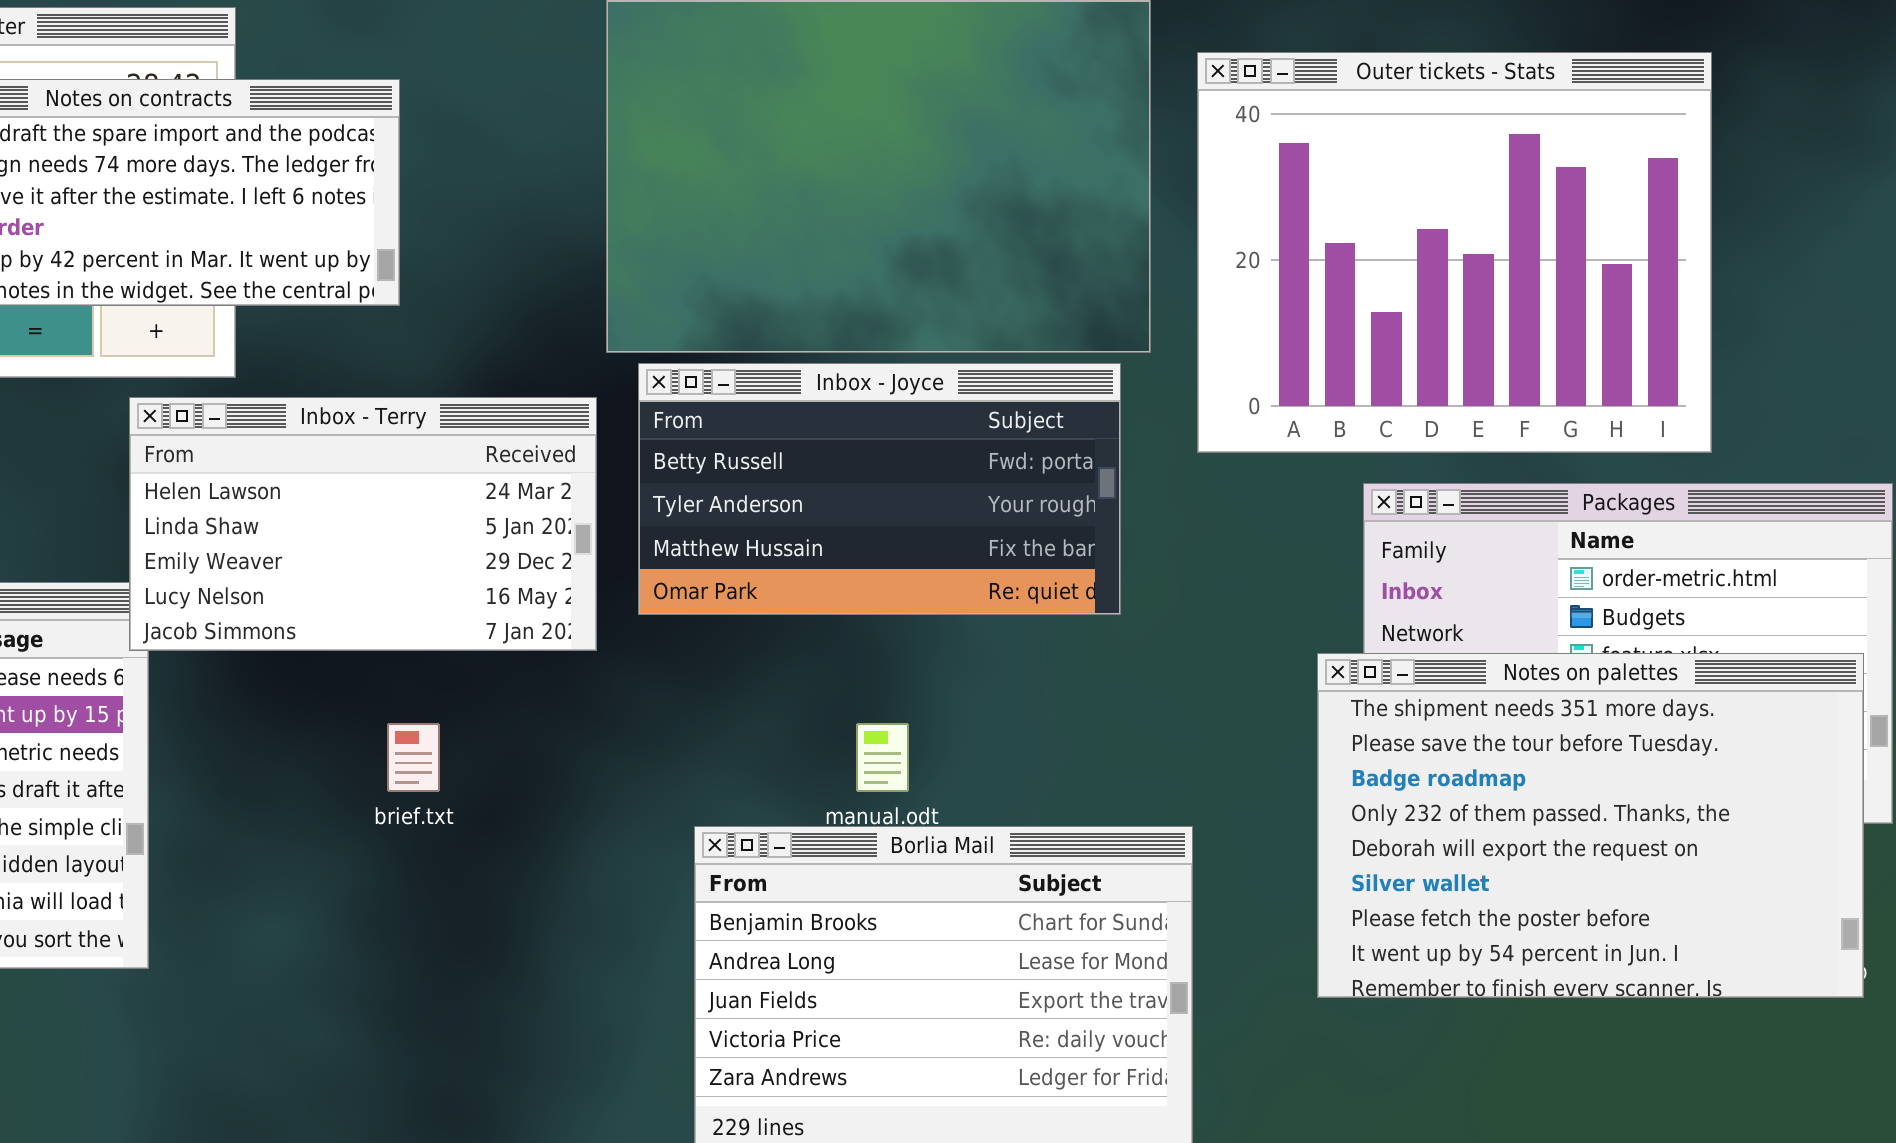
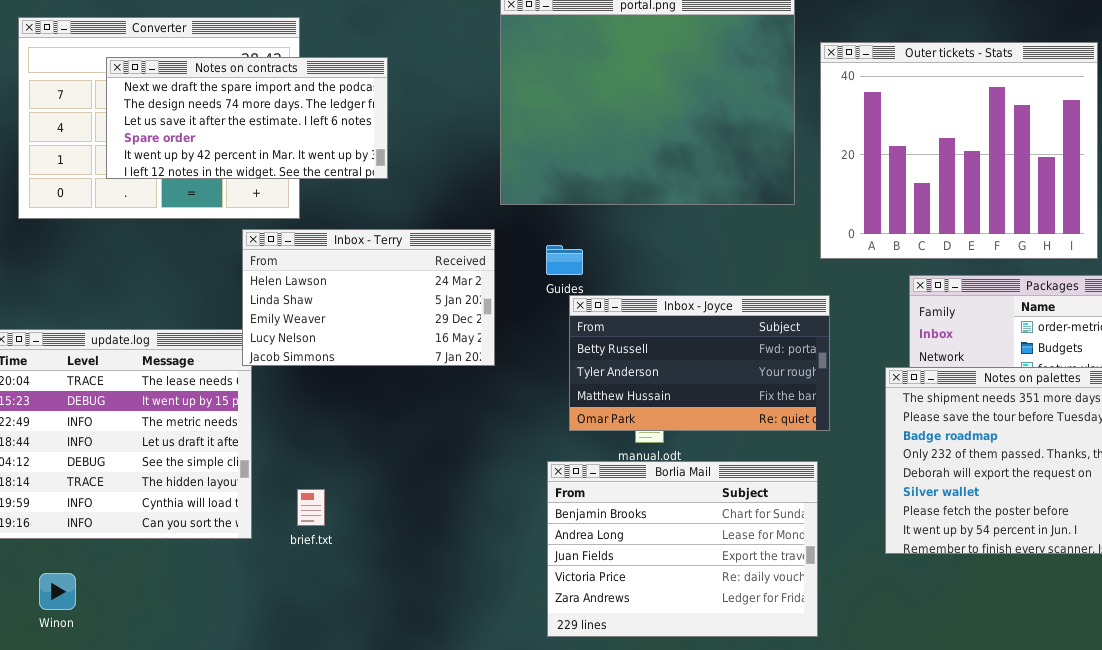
Inbox - Joyce: [638,363,1121,615] -> [569,295,830,431], moved
brief.txt: [387,723,440,792] -> [297,489,325,526], moved

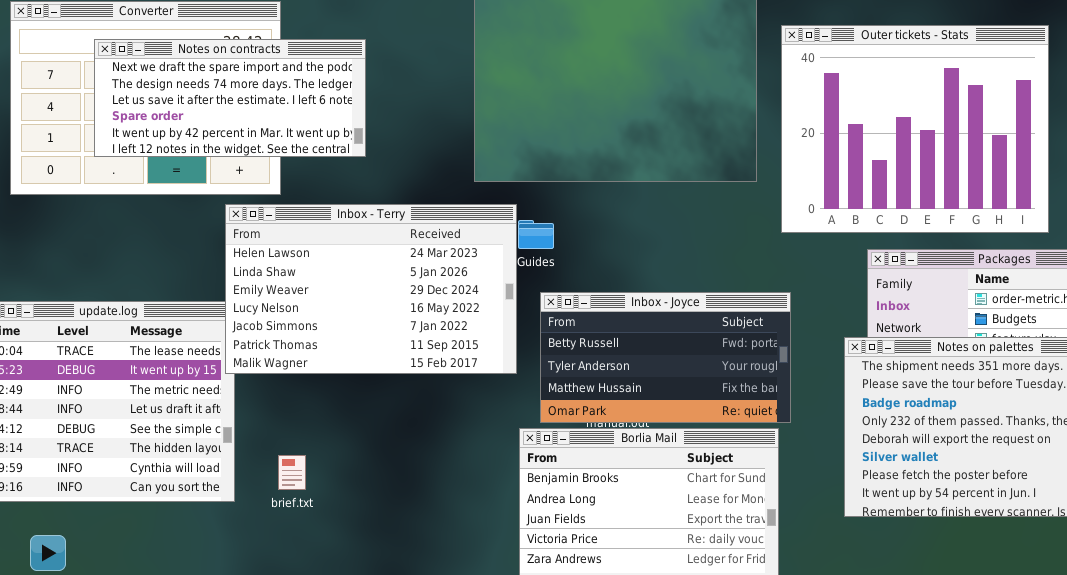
Inbox - Terry: [242,229,495,366] -> [225,204,517,374], resized
Inbox - Joyce: [569,295,830,431] -> [540,292,791,423], moved

